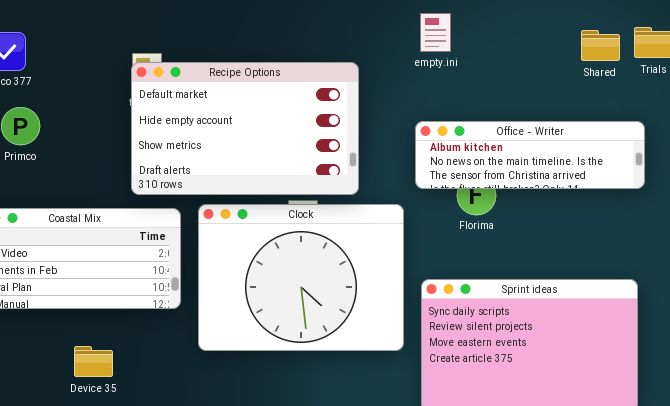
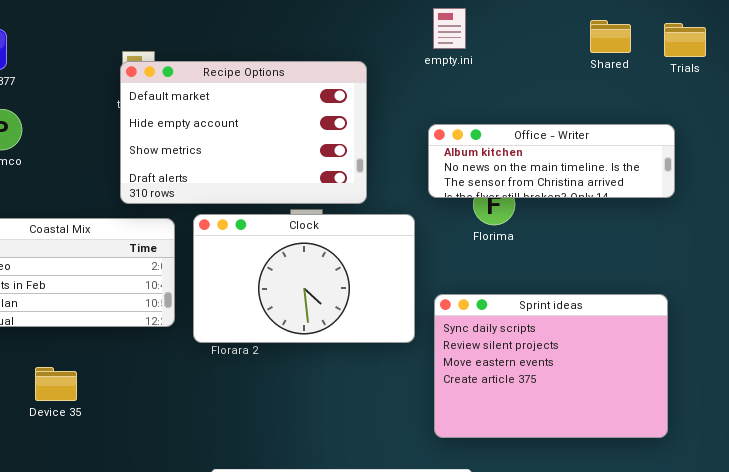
Shared: [581,30,620,61] -> [590,20,631,53], moved
Clock: [198,204,404,351] -> [193,214,415,343], resized
Device 35: [74,346,113,377] -> [35,367,77,401], moved

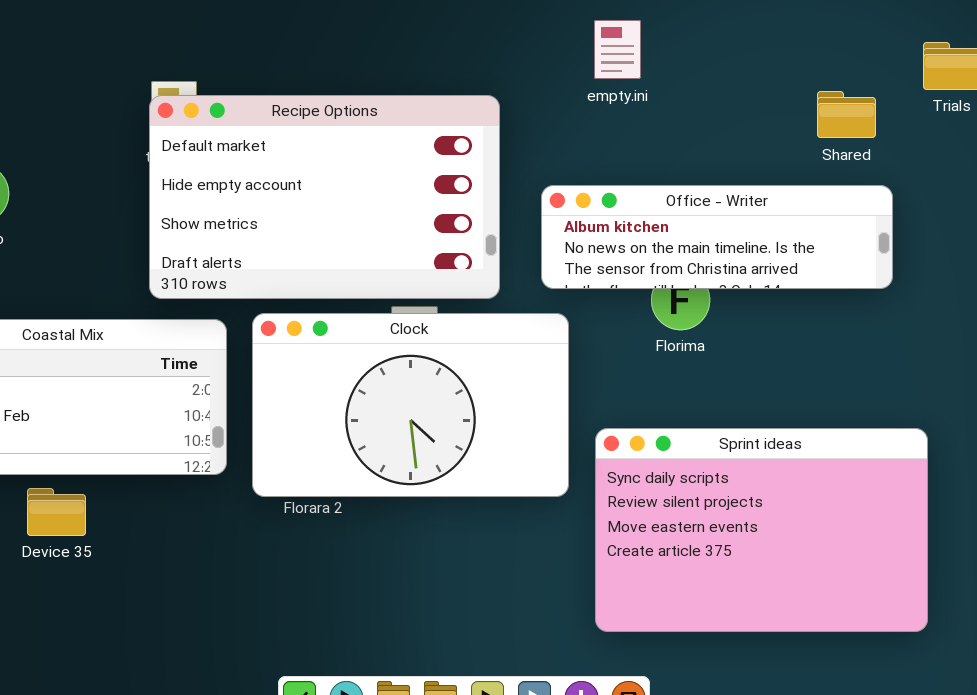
Shared: [590,20,631,53] -> [817,91,876,138], moved
Office - Writer: [428,124,675,198] -> [541,185,893,289], moved
Device 35: [35,367,77,401] -> [27,488,86,536], moved

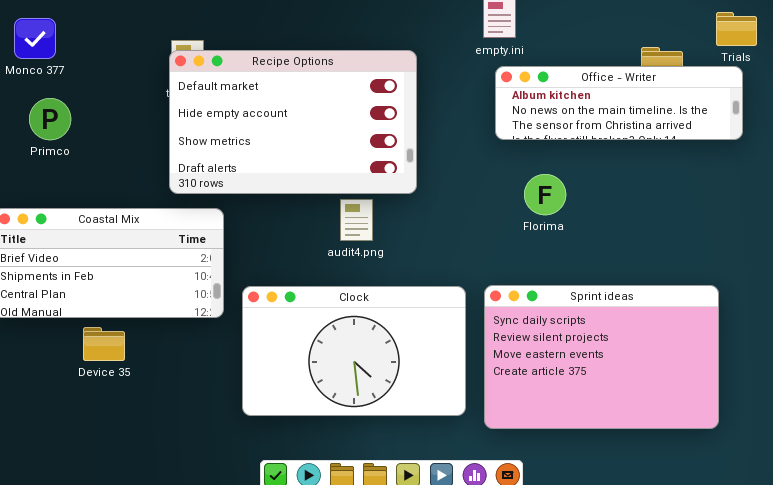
Office - Writer: [541,185,893,289] -> [495,66,743,140], moved
Clock: [252,313,569,497] -> [242,286,466,416], moved

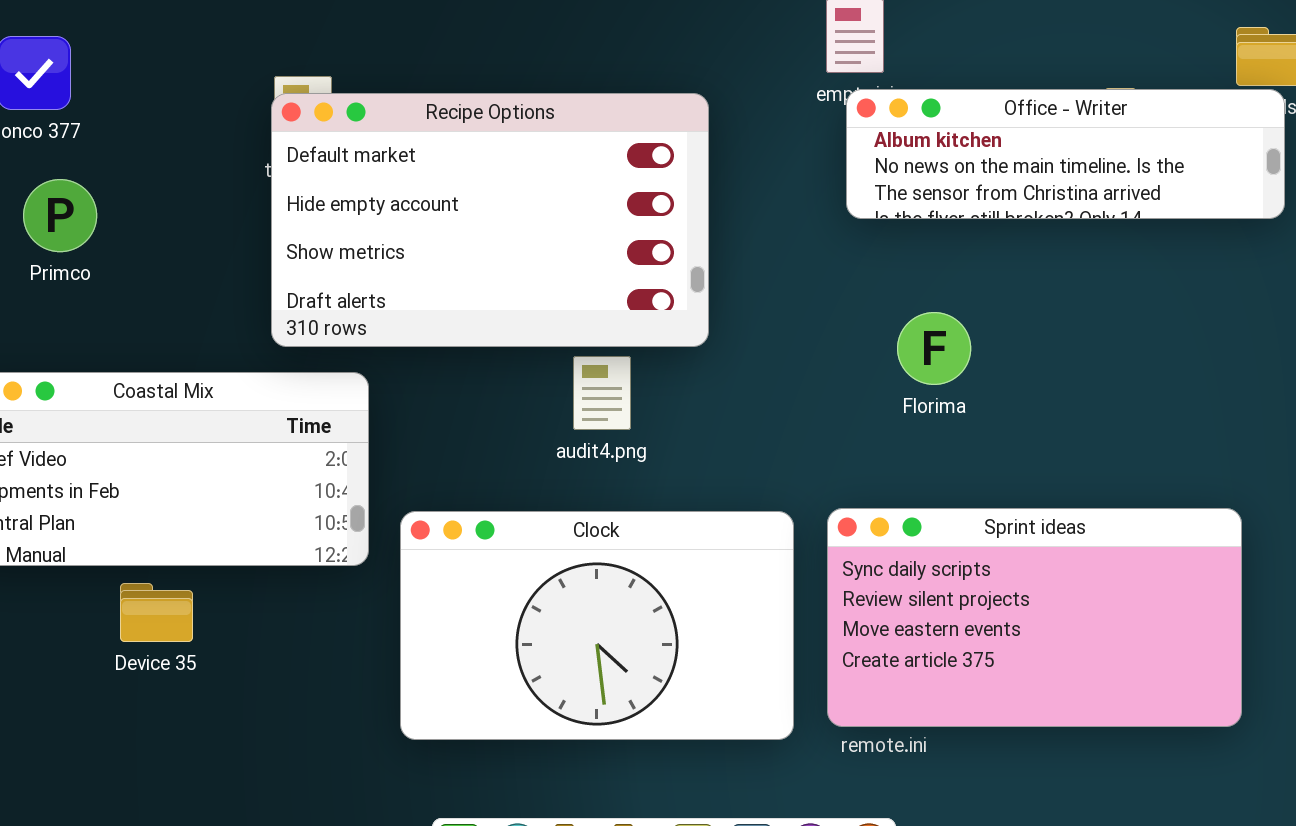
Office - Writer: [495,66,743,140] -> [846,89,1285,219], moved
Sprint ideas: [484,285,719,429] -> [827,508,1242,727], resized

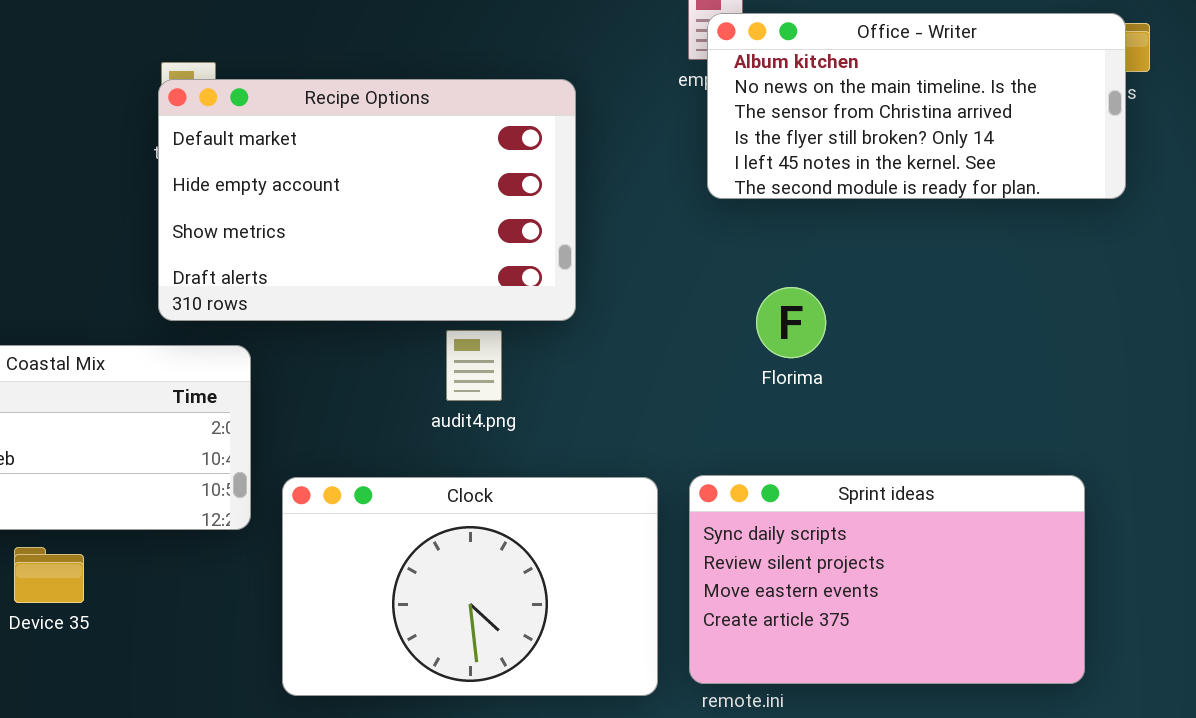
Office - Writer: [846,89,1285,219] -> [707,13,1126,199], resized

